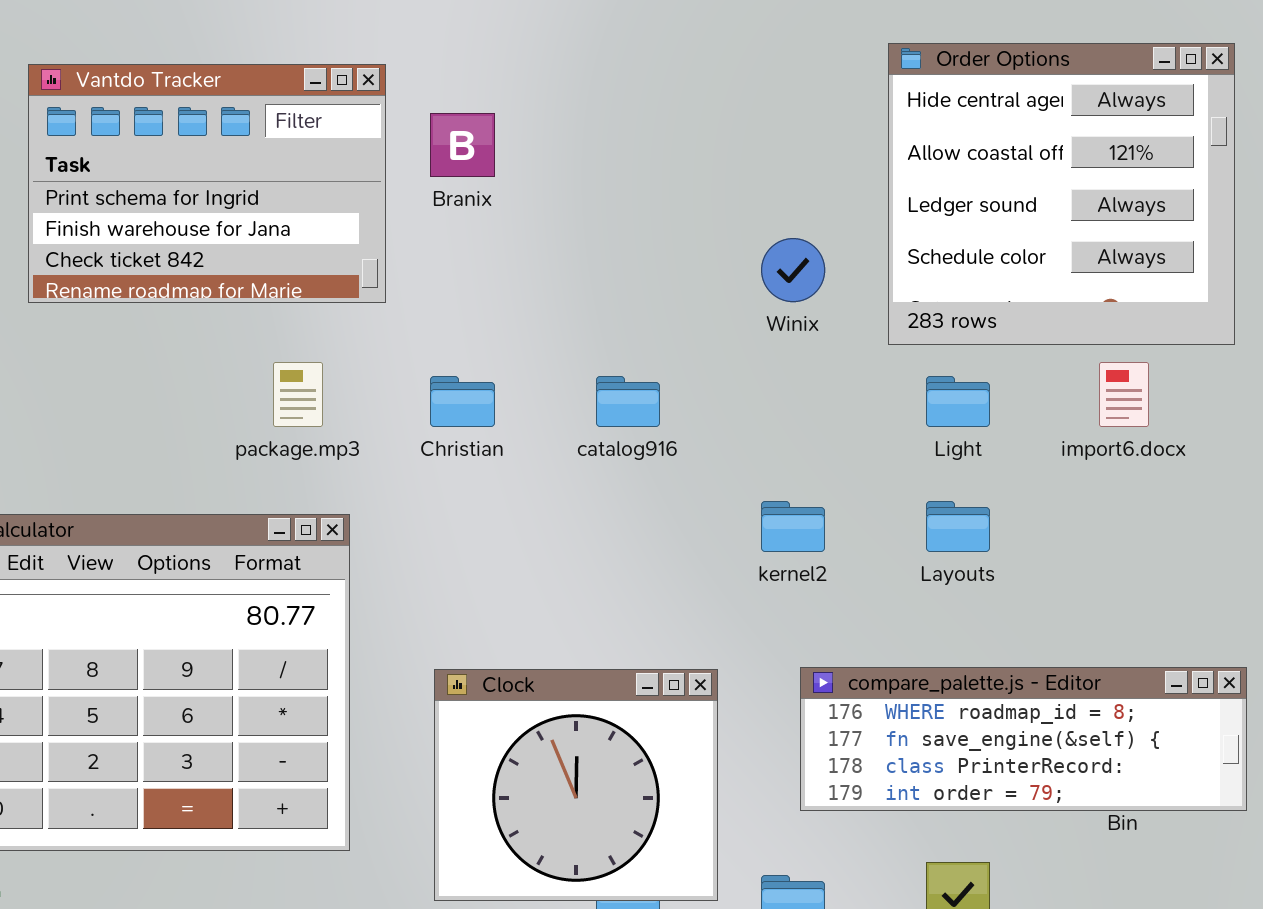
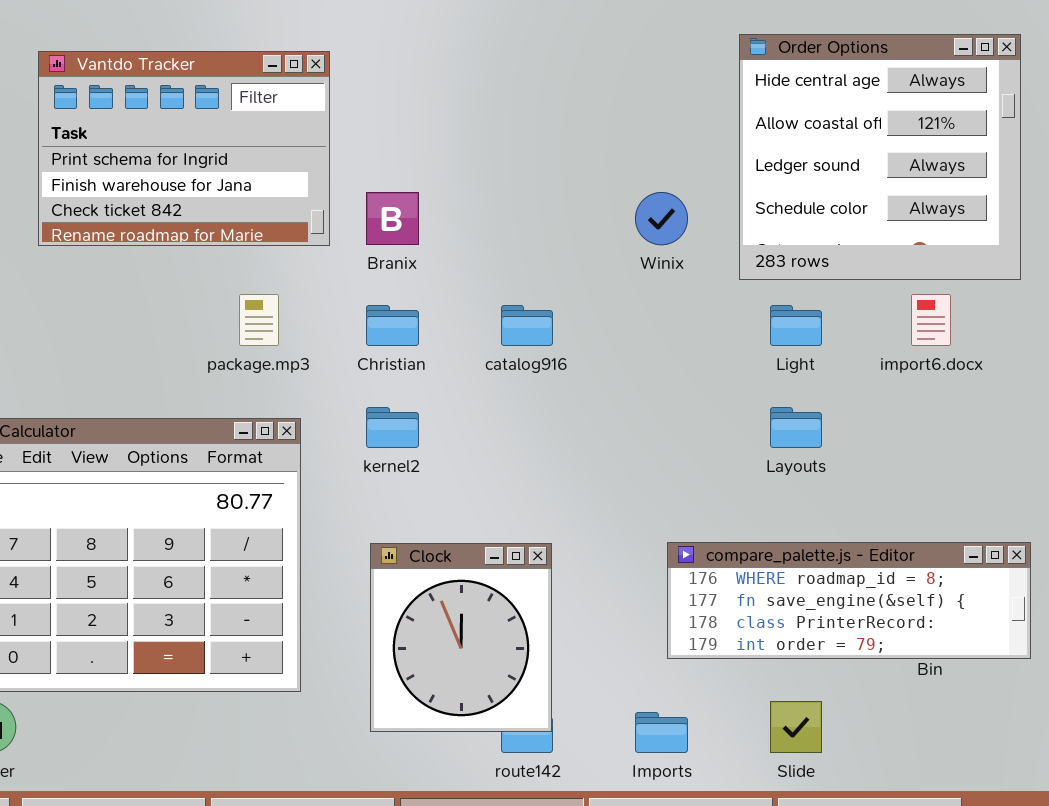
Branix: [430,113,495,177] -> [366,192,419,245], moved
kernel2: [761,501,825,552] -> [366,407,419,448], moved
Clock: [434,669,718,901] -> [370,543,552,732], resized

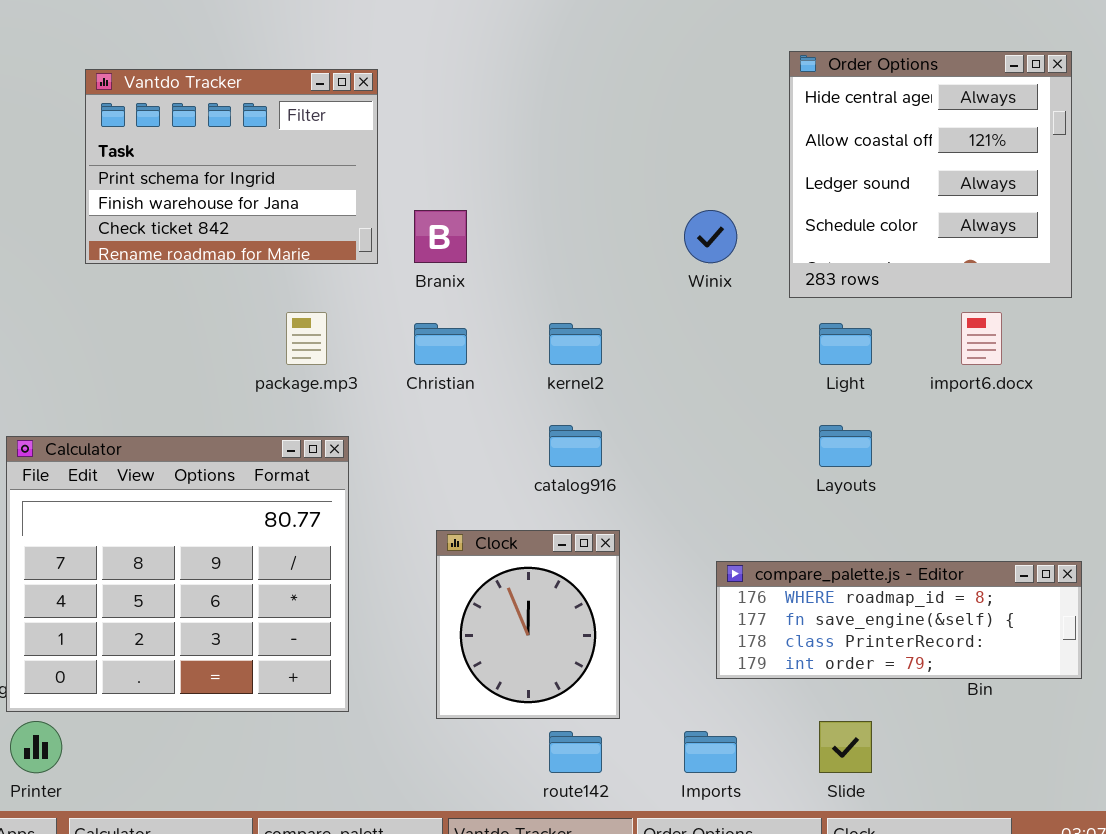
catalog916: [501,305,553,346] -> [549,425,602,467], moved
kernel2: [366,407,419,448] -> [549,323,602,365], moved
Clock: [370,543,552,732] -> [436,530,620,719], moved

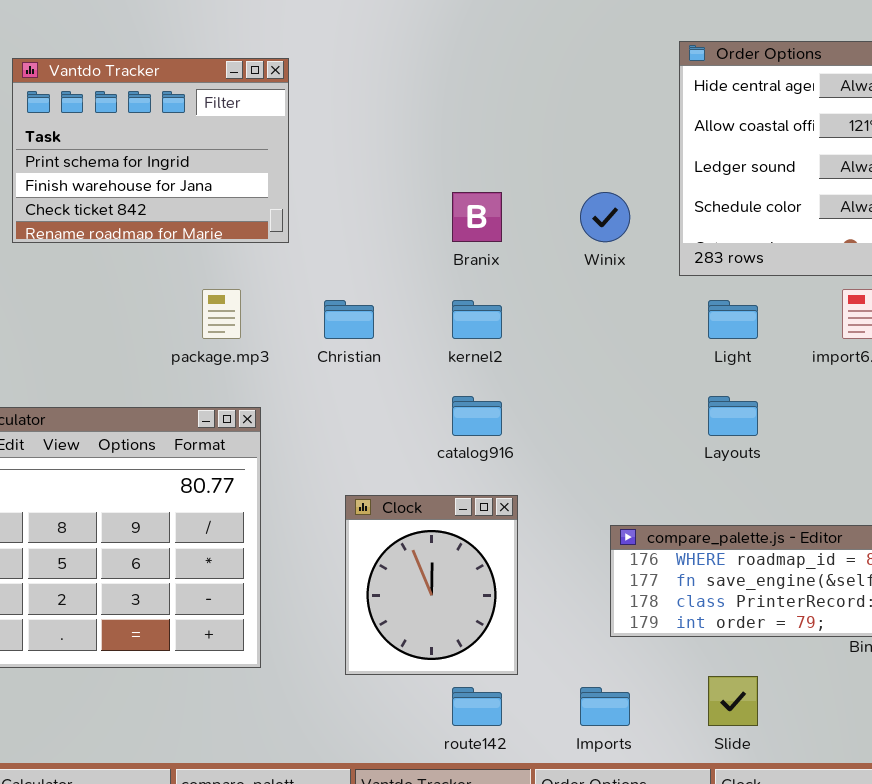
Branix: [414,210,467,263] -> [452,192,502,242], moved

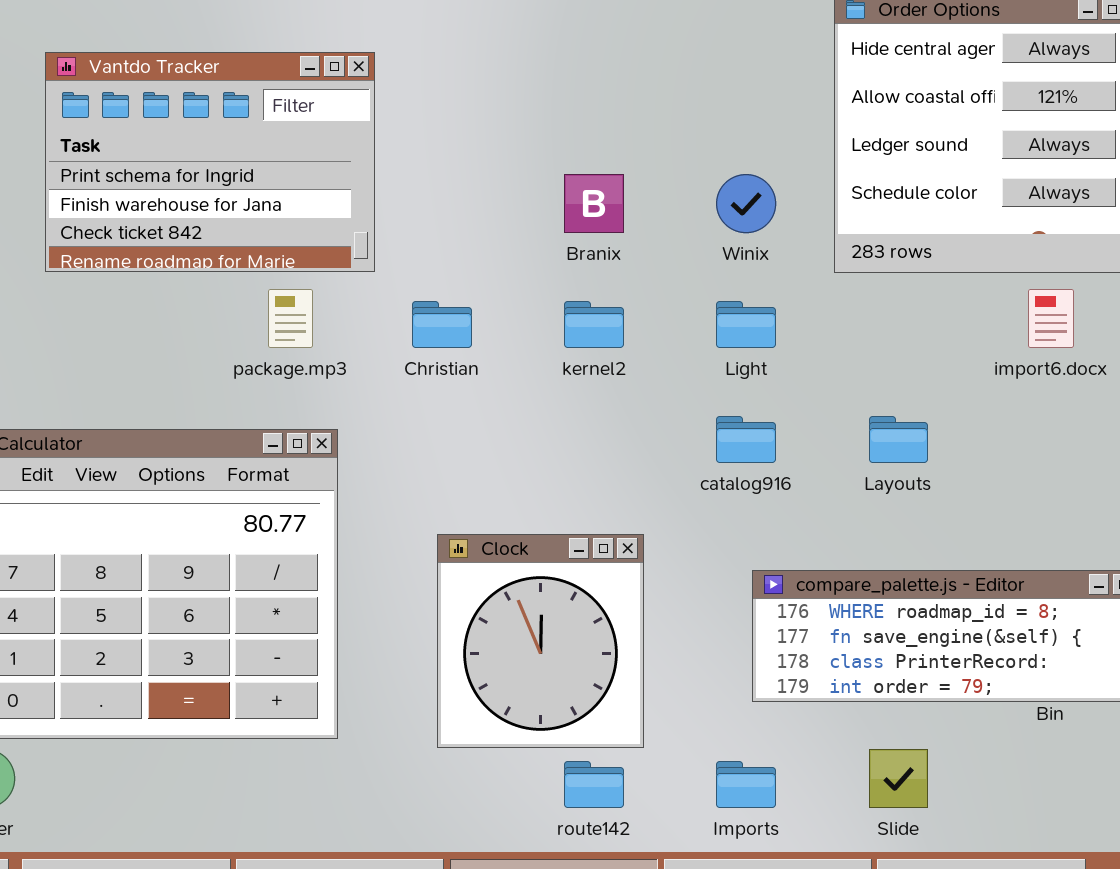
Vantdo Tracker: [12,58,289,243] -> [45,52,375,272], moved
Light: [708,300,758,339] -> [716,301,776,348], moved
catalog916: [452,396,502,436] -> [716,416,776,463], moved

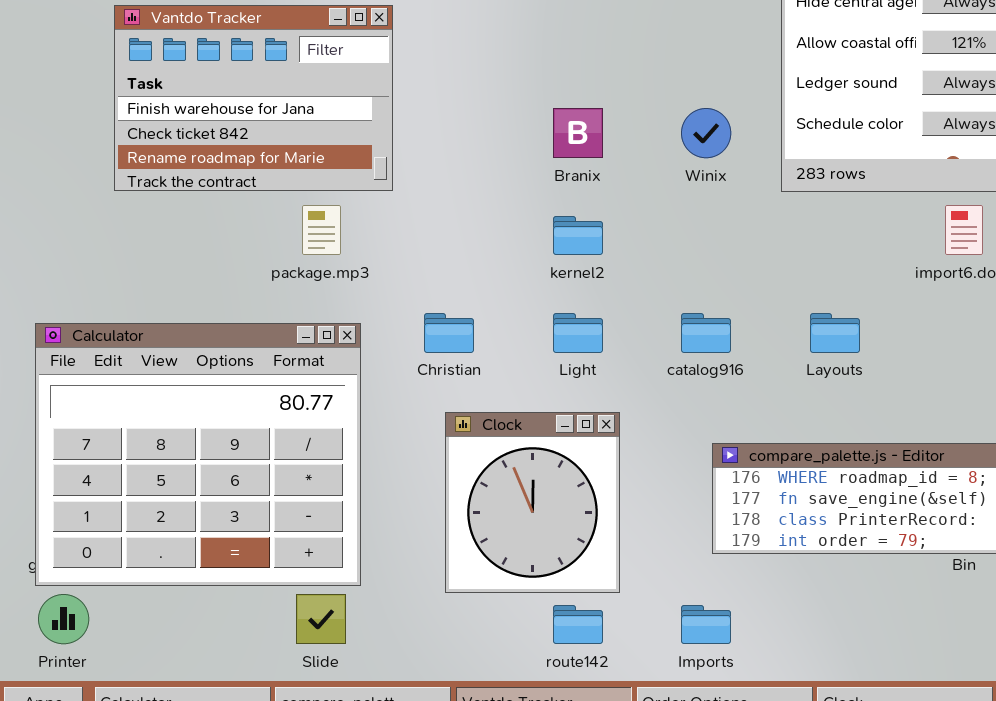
Vantdo Tracker: [45,52,375,272] -> [114,5,393,191], scrolled down 1 row
Christian: [412,301,472,348] -> [424,313,474,353], moved
Light: [716,301,776,348] -> [553,313,603,353], moved
Slide: [869,749,928,808] -> [296,594,346,644], moved

